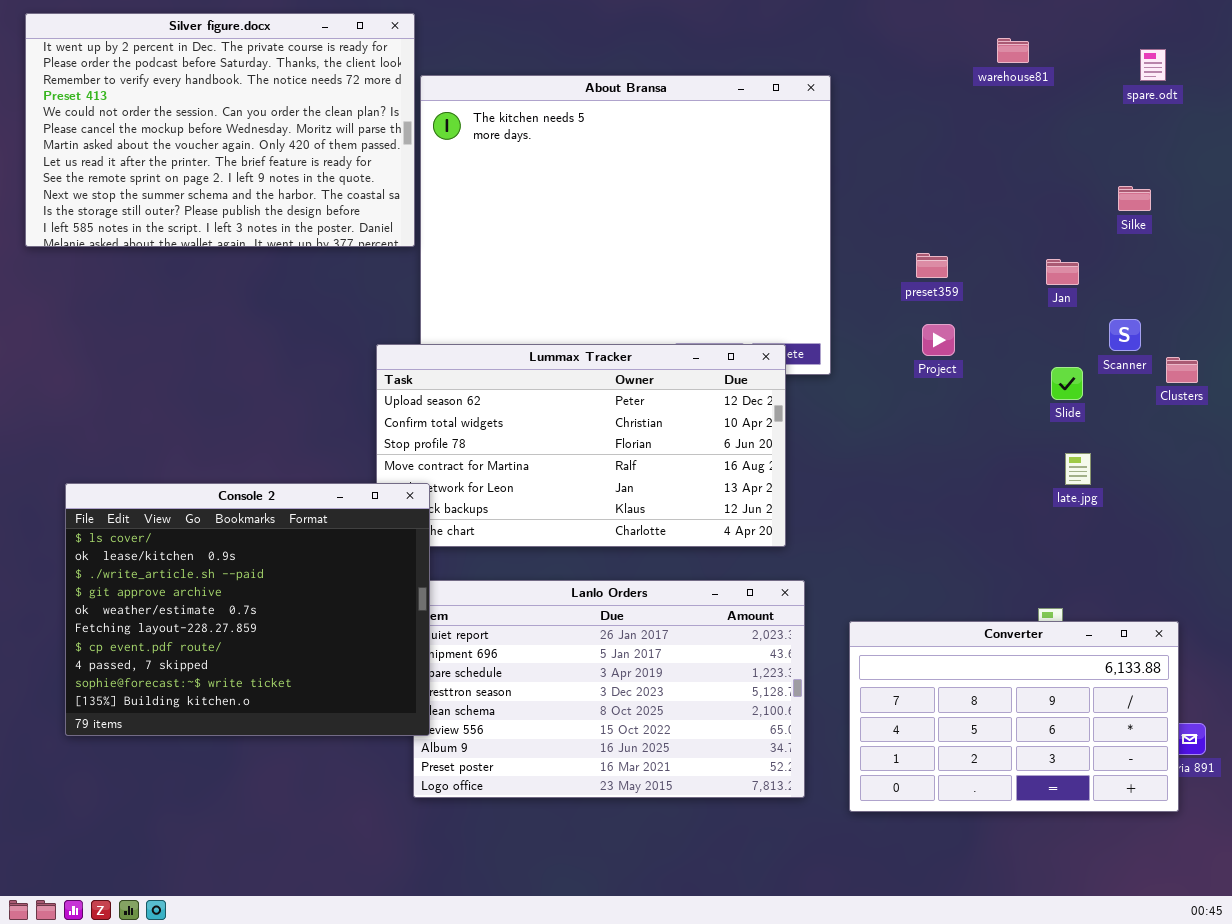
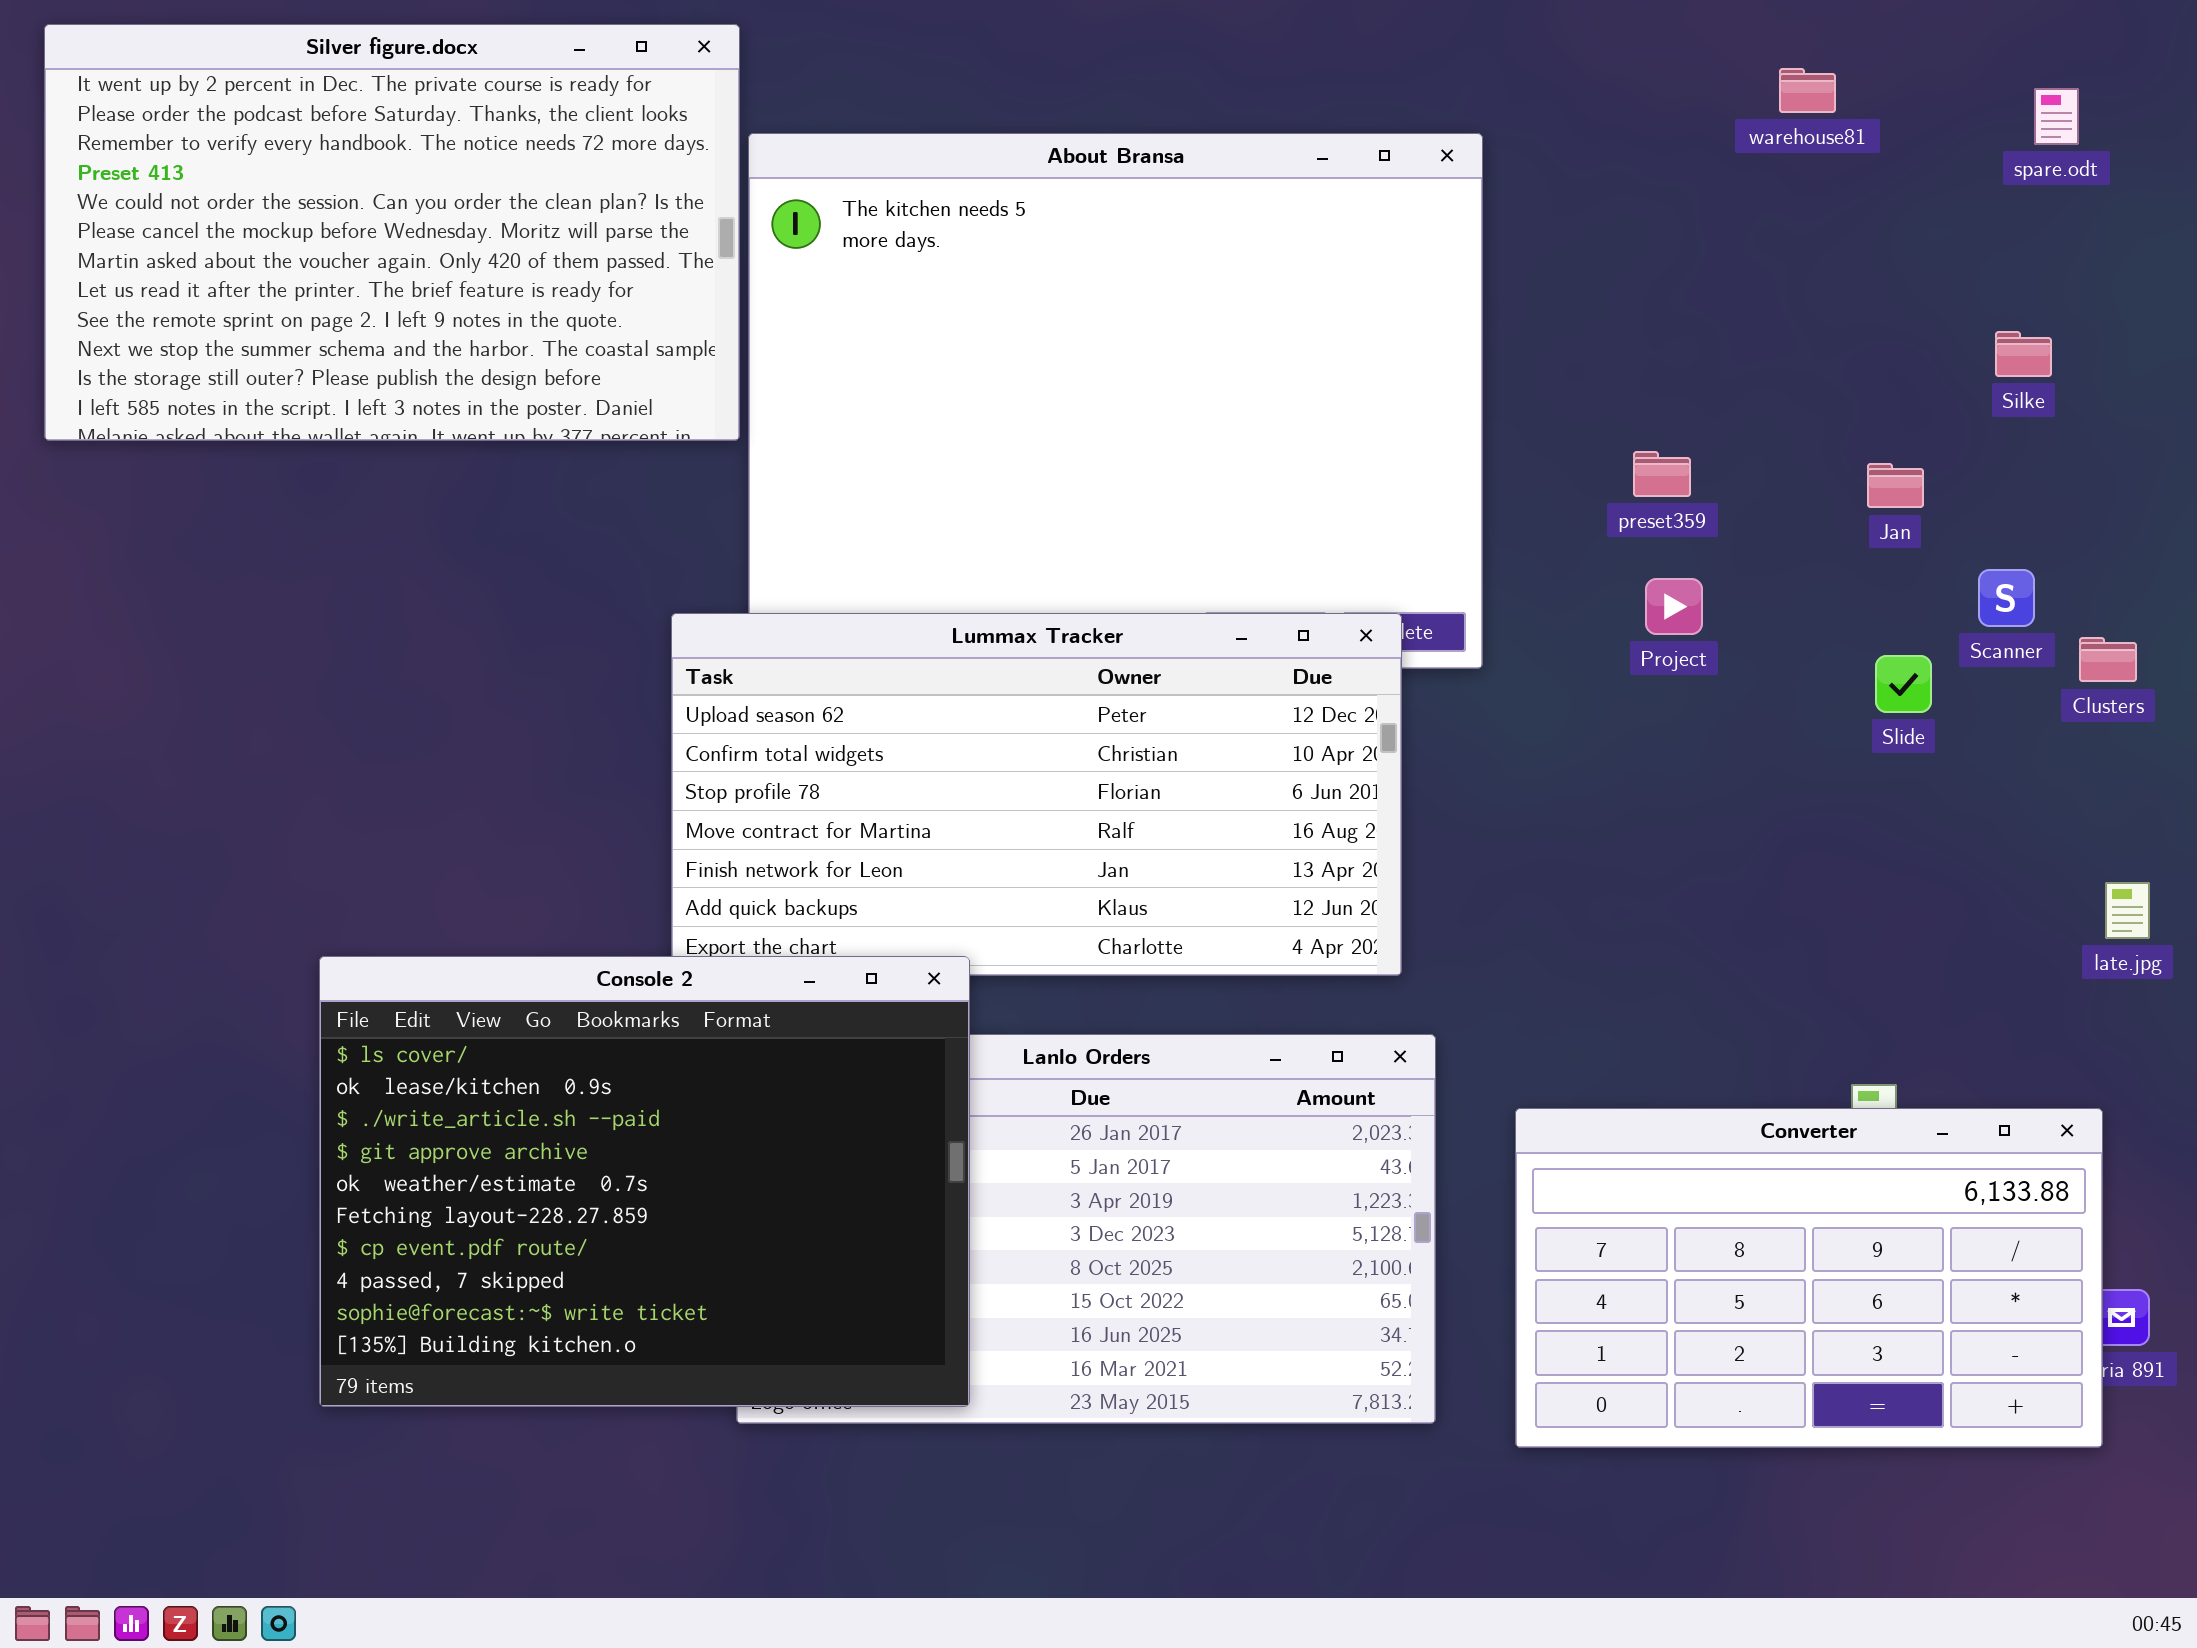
late.jpg: [1065,453,1091,485] -> [2105,882,2150,939], moved
Console 2: [65,483,430,736] -> [319,956,970,1407], moved

